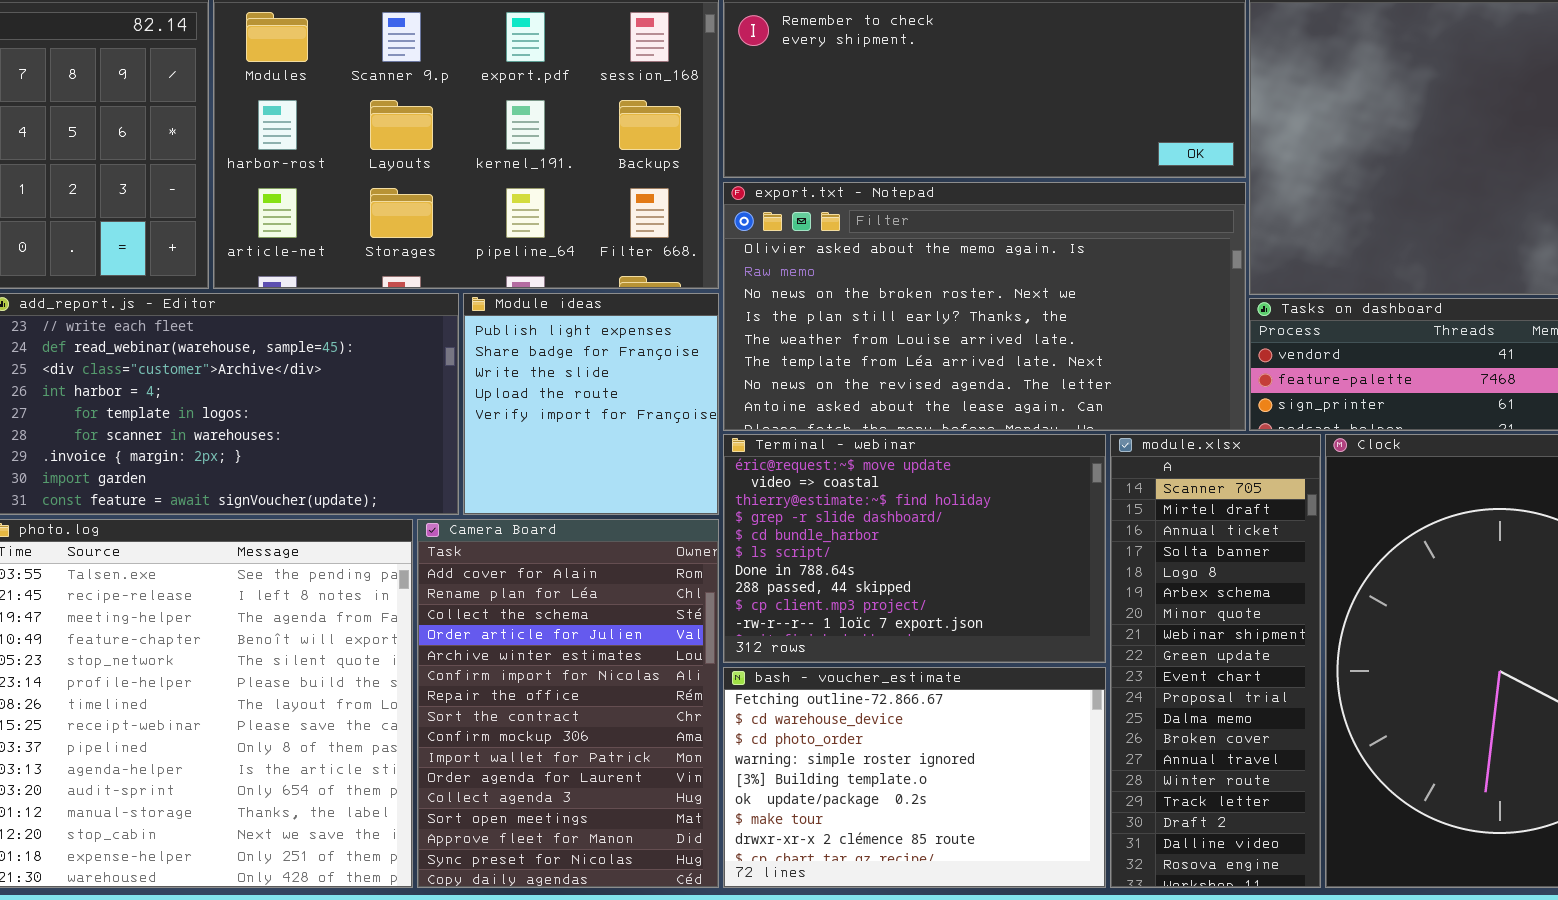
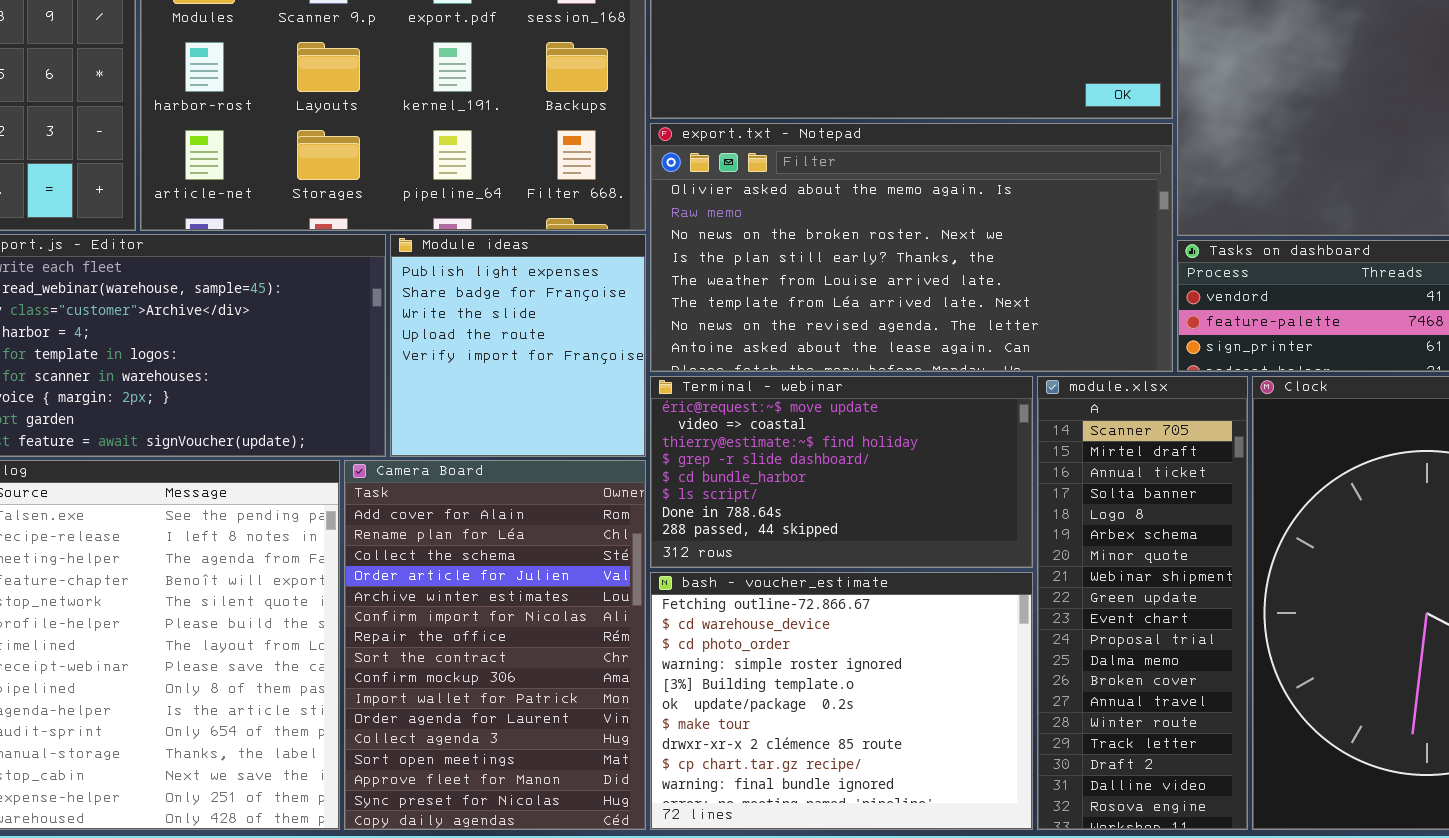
Terminal - webinar: [723,434,1106,663] -> [650,376,1033,568], resized
bash - voucher_estimate: [723,667,1106,888] -> [650,572,1033,830], resized

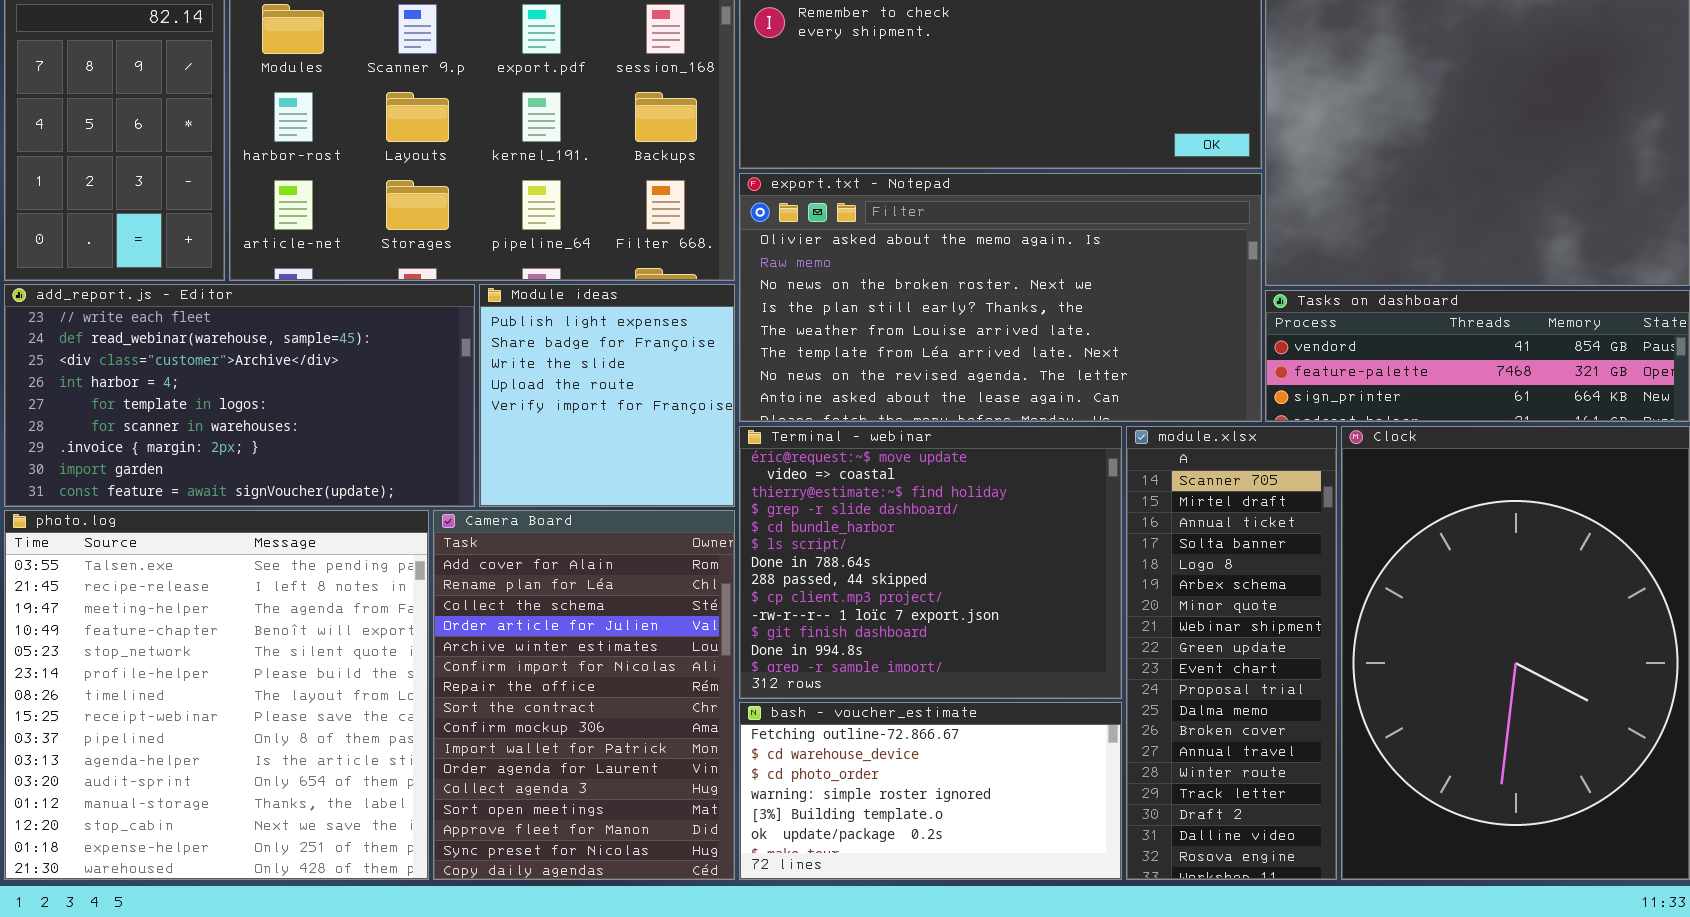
Terminal - webinar: [650,376,1033,568] -> [739,426,1122,699], resized
bash - voucher_estimate: [650,572,1033,830] -> [739,702,1122,880], resized

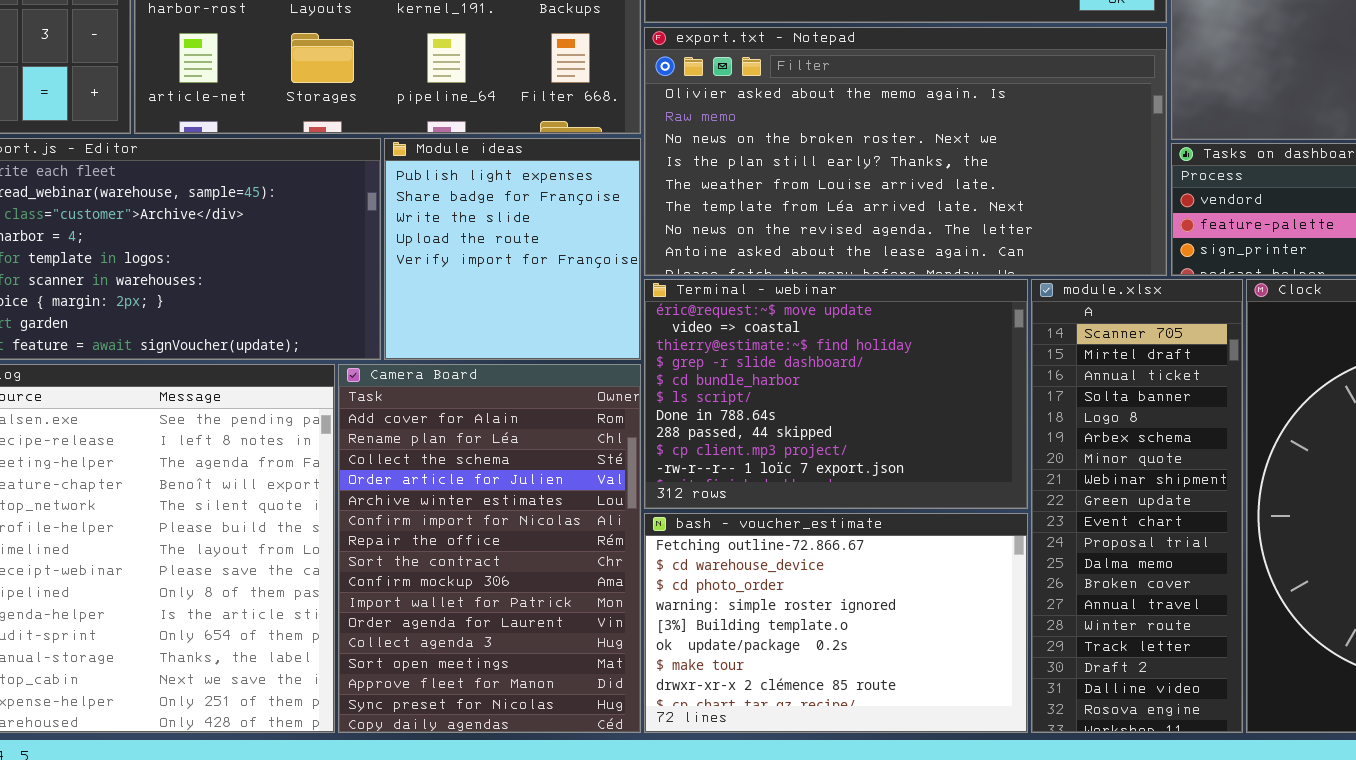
Terminal - webinar: [739,426,1122,699] -> [644,279,1028,509], resized
bash - voucher_estimate: [739,702,1122,880] -> [644,513,1028,733], resized

